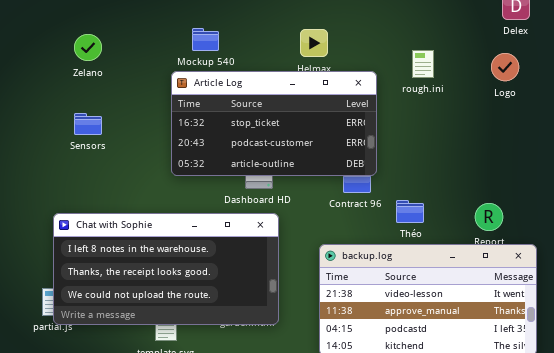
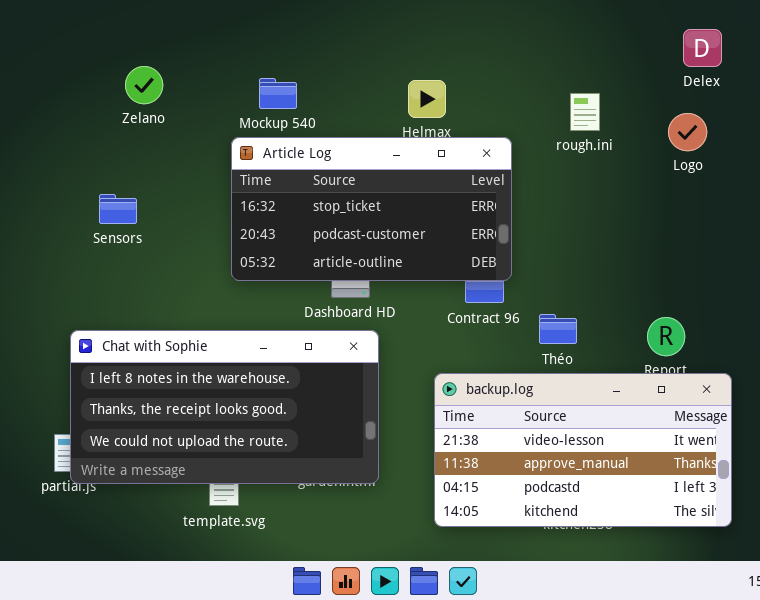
Zelano: [74,34,102,61] -> [125,66,163,104], moved
rough.ini: [412,50,434,78] -> [570,93,600,131], moved

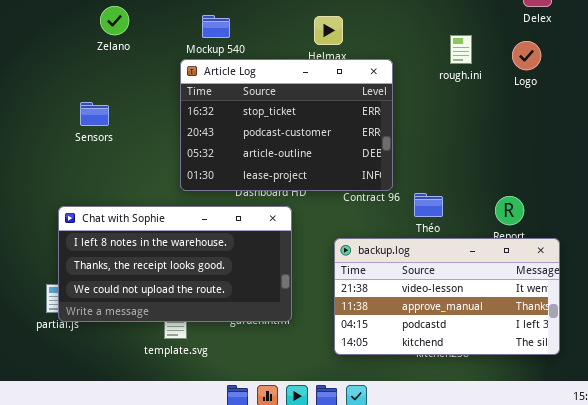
rough.ini: [570,93,600,131] -> [450,35,472,64], moved
Article Log: [231,137,512,281] -> [180,59,393,191], resized

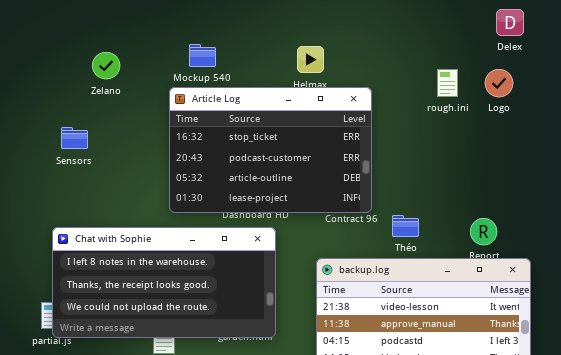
Zelano: [100,6,129,35] -> [92,52,120,79], moved
rough.ini: [450,35,472,64] -> [437,69,458,97], moved
Sensors: [80,102,109,126] -> [61,127,88,149], moved

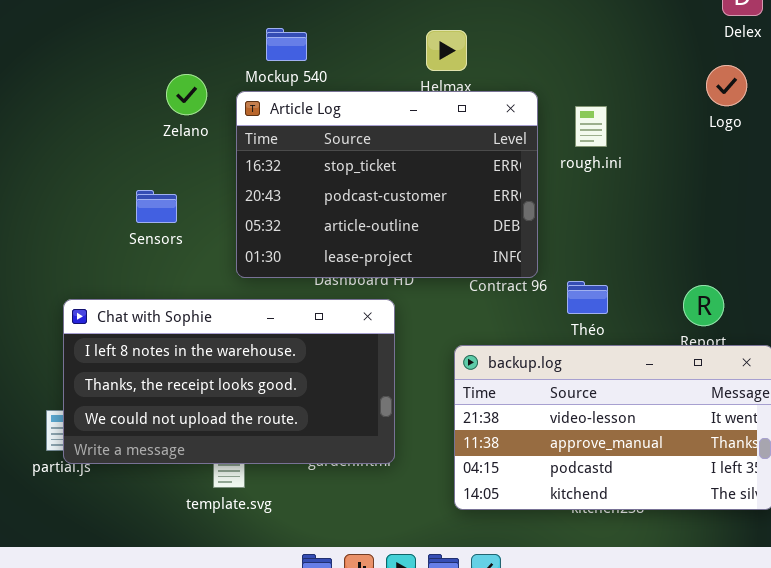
Zelano: [92,52,120,79] -> [166,74,207,115], moved
rough.ini: [437,69,458,97] -> [575,106,607,147], moved
Sensors: [61,127,88,149] -> [136,190,177,223], moved

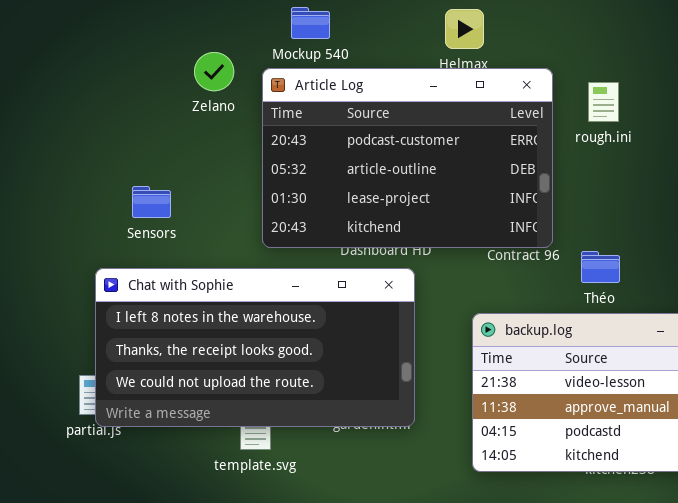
Article Log: [236,91,538,278] -> [262,68,553,248], scrolled down 1 row
Sensors: [136,190,177,223] -> [132,186,171,218], moved

